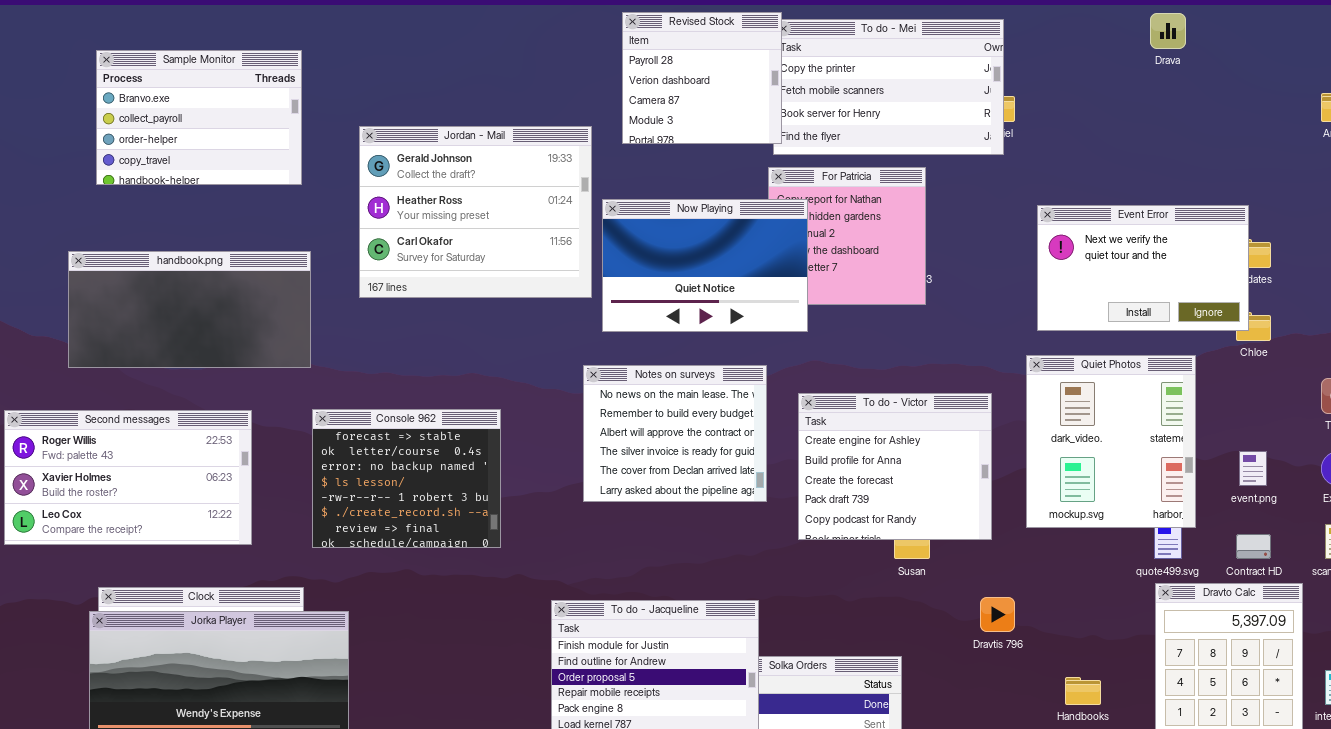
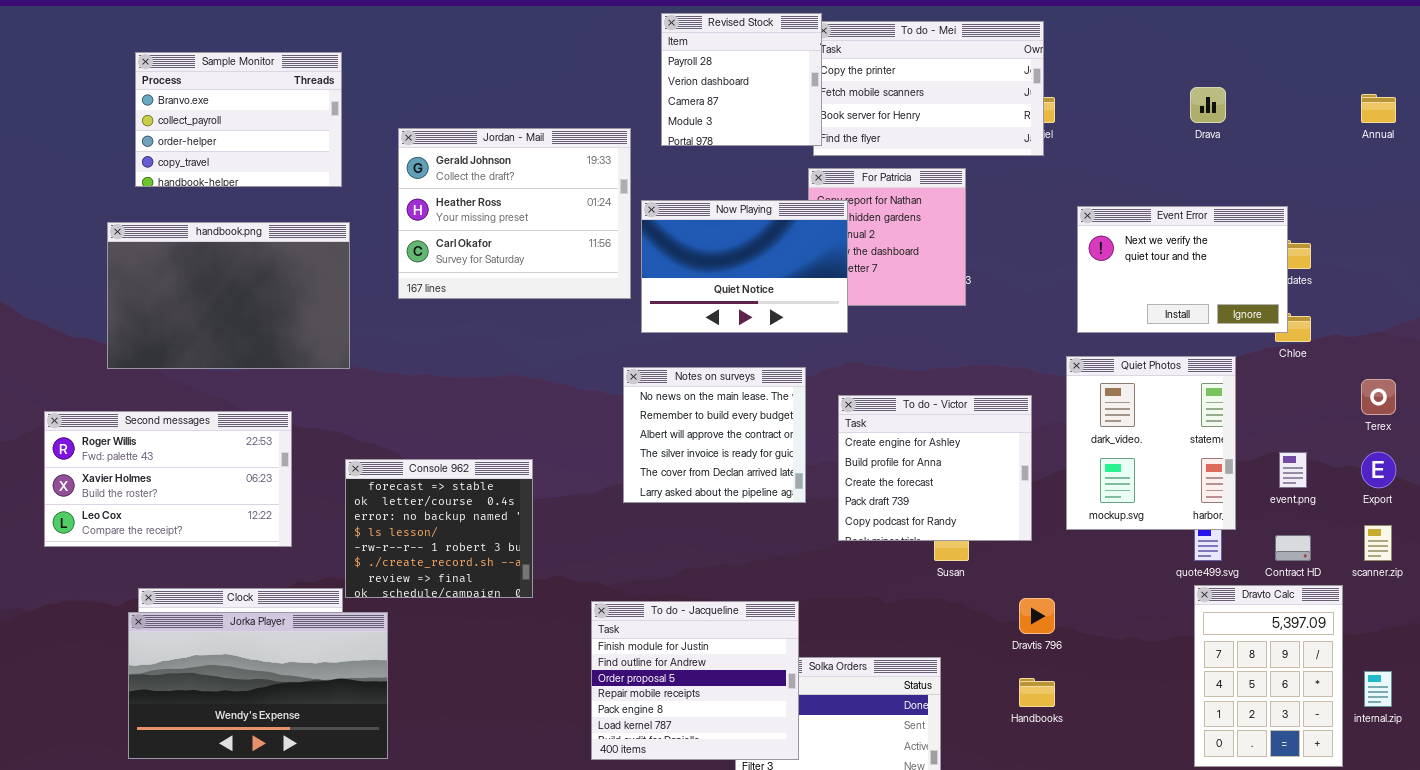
Drava: [1150,13,1186,49] -> [1190,87,1226,123], moved
handbook.png: [68,251,311,368] -> [107,222,350,369], resized
Console 962: [312,409,501,548] -> [345,459,533,598], moved
Handbooks: [1065,677,1101,705] -> [1019,678,1055,707], moved

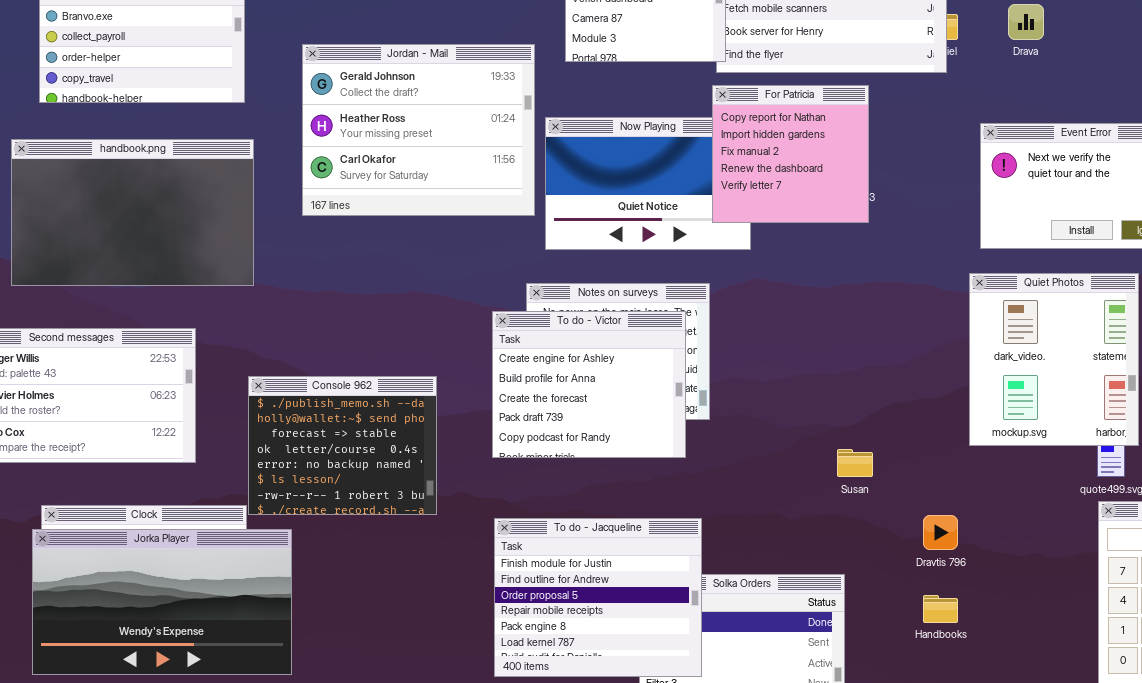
Drava: [1190,87,1226,123] -> [1008,4,1044,40], moved
For Patricia: [808,168,966,306] -> [712,85,869,223], raised
To do - Victor: [838,395,1032,541] -> [492,311,686,458], moved
Console 962: [345,459,533,598] -> [248,376,437,515], scrolled up 2 rows

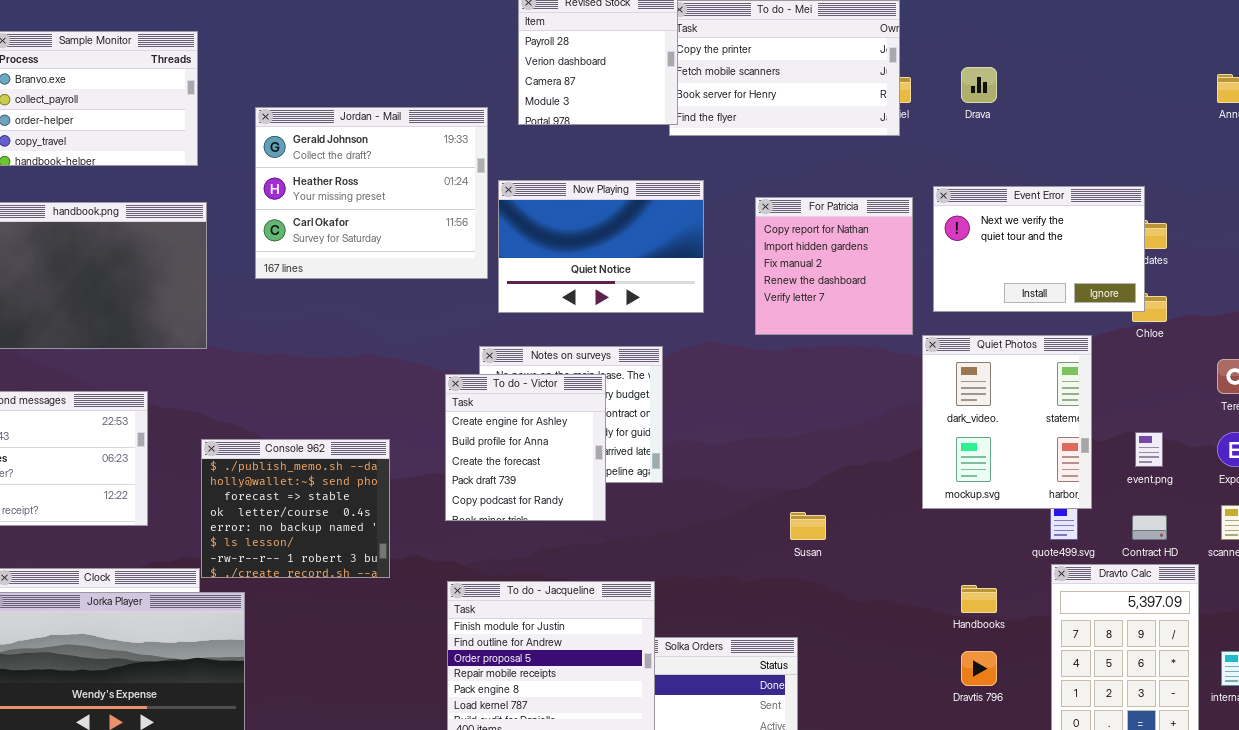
For Patricia: [712,85,869,223] -> [755,197,913,335], moved
To do - Victor: [492,311,686,458] -> [445,374,606,521], resized
Dravtis 796: [923,515,958,550] -> [961,651,997,686], moved
Handbooks: [923,595,958,623] -> [961,585,997,613], moved

